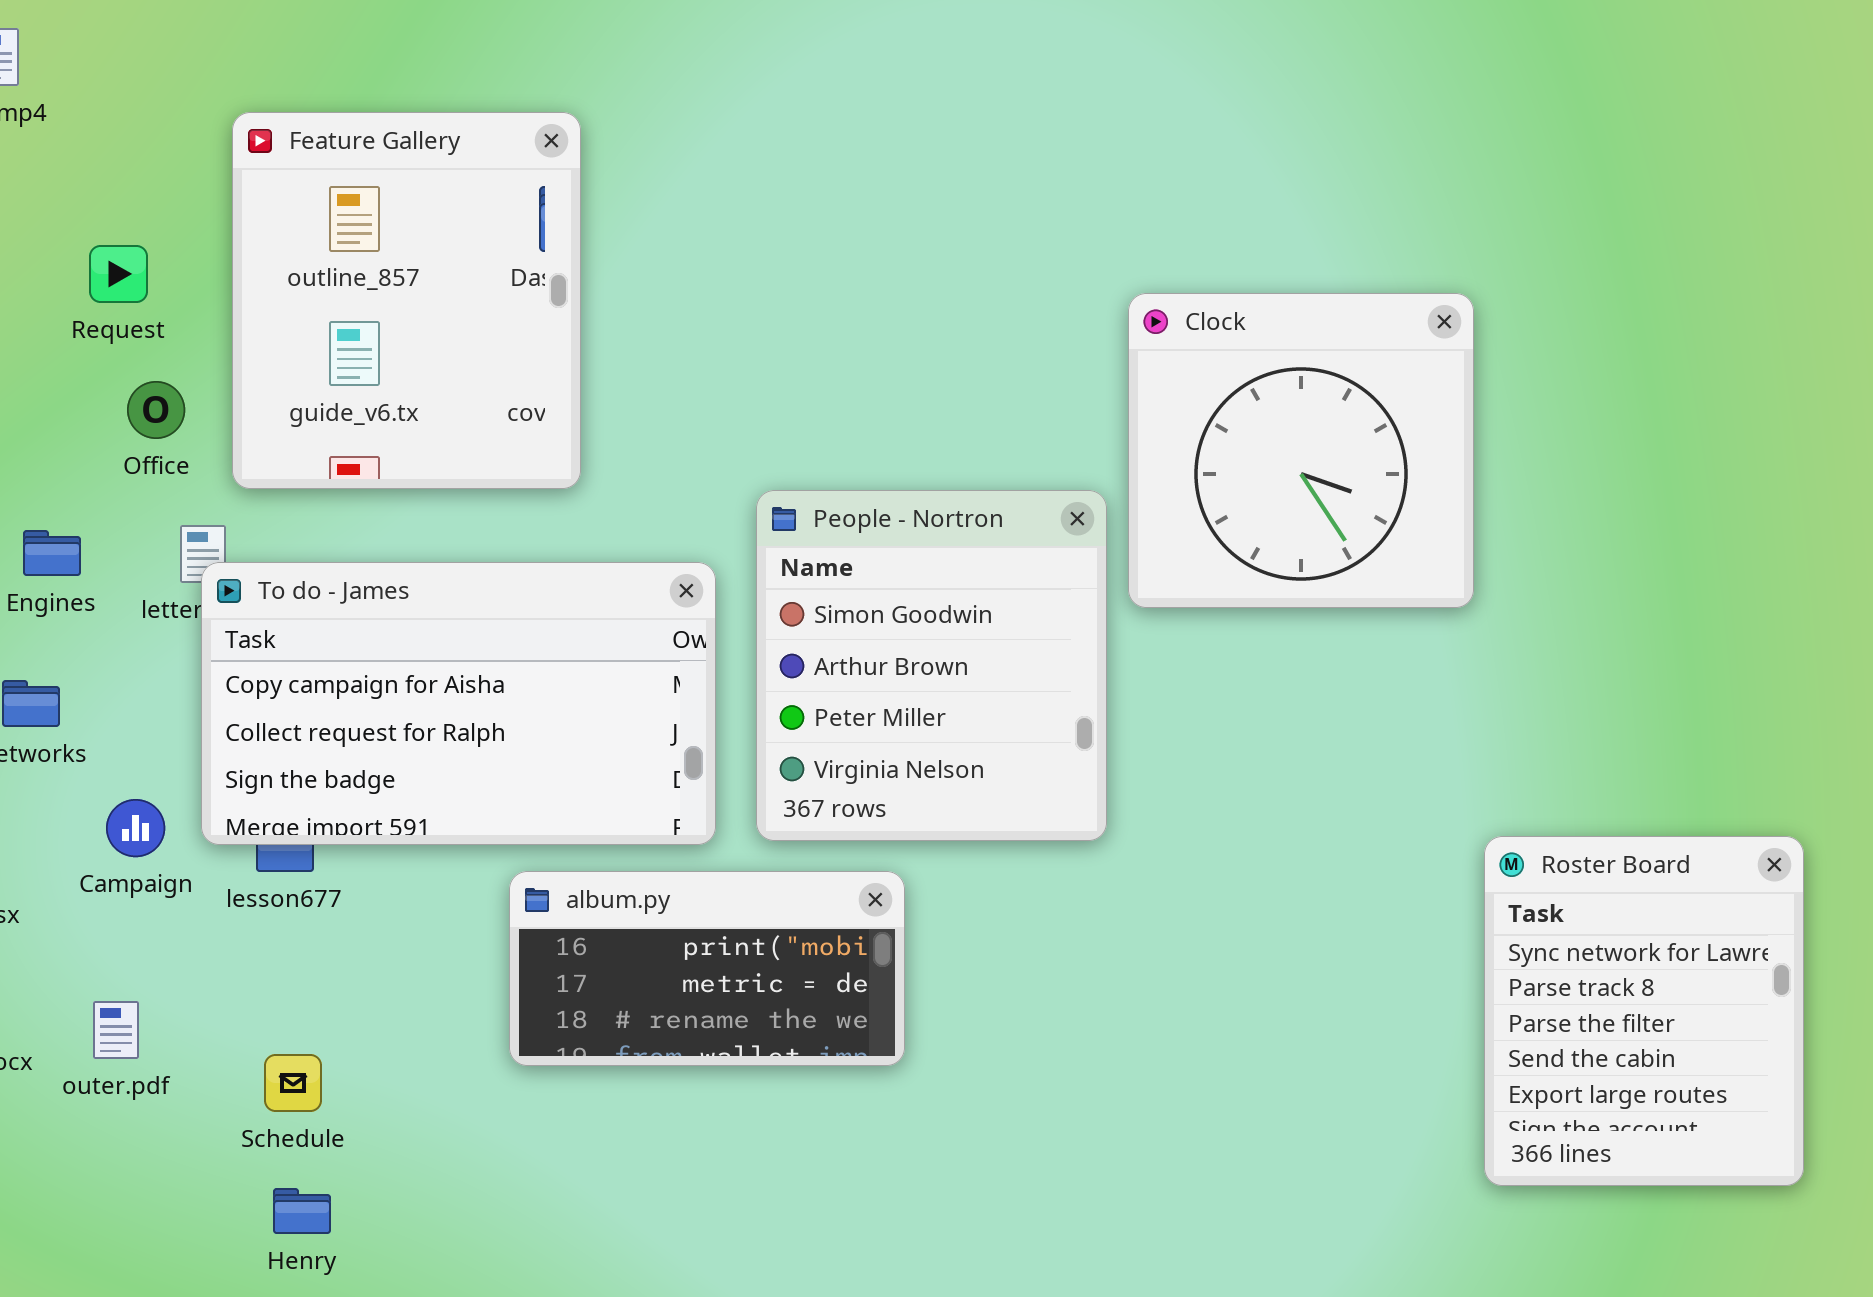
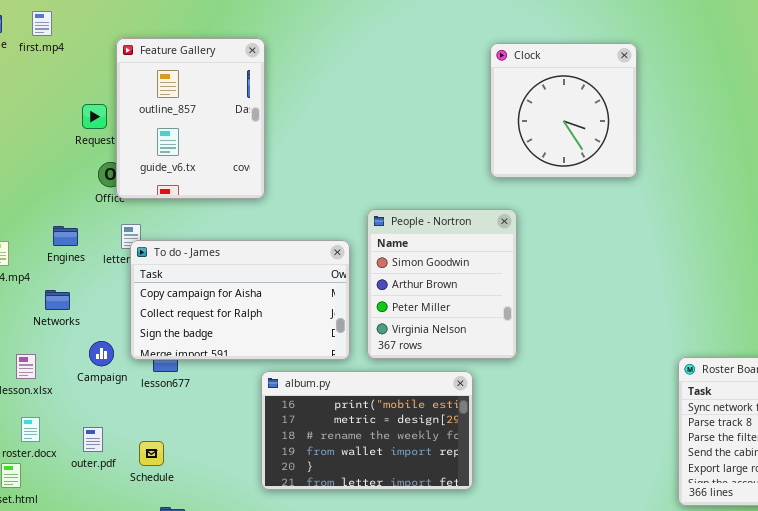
Feature Gallery: [232,112,581,489] -> [116,38,265,199], moved
Clock: [1128,293,1474,608] -> [490,43,637,178], moved
album.py: [509,871,905,1066] -> [261,371,473,490], resized
Schedule: [264,1054,322,1112] -> [139,441,164,466], moved

